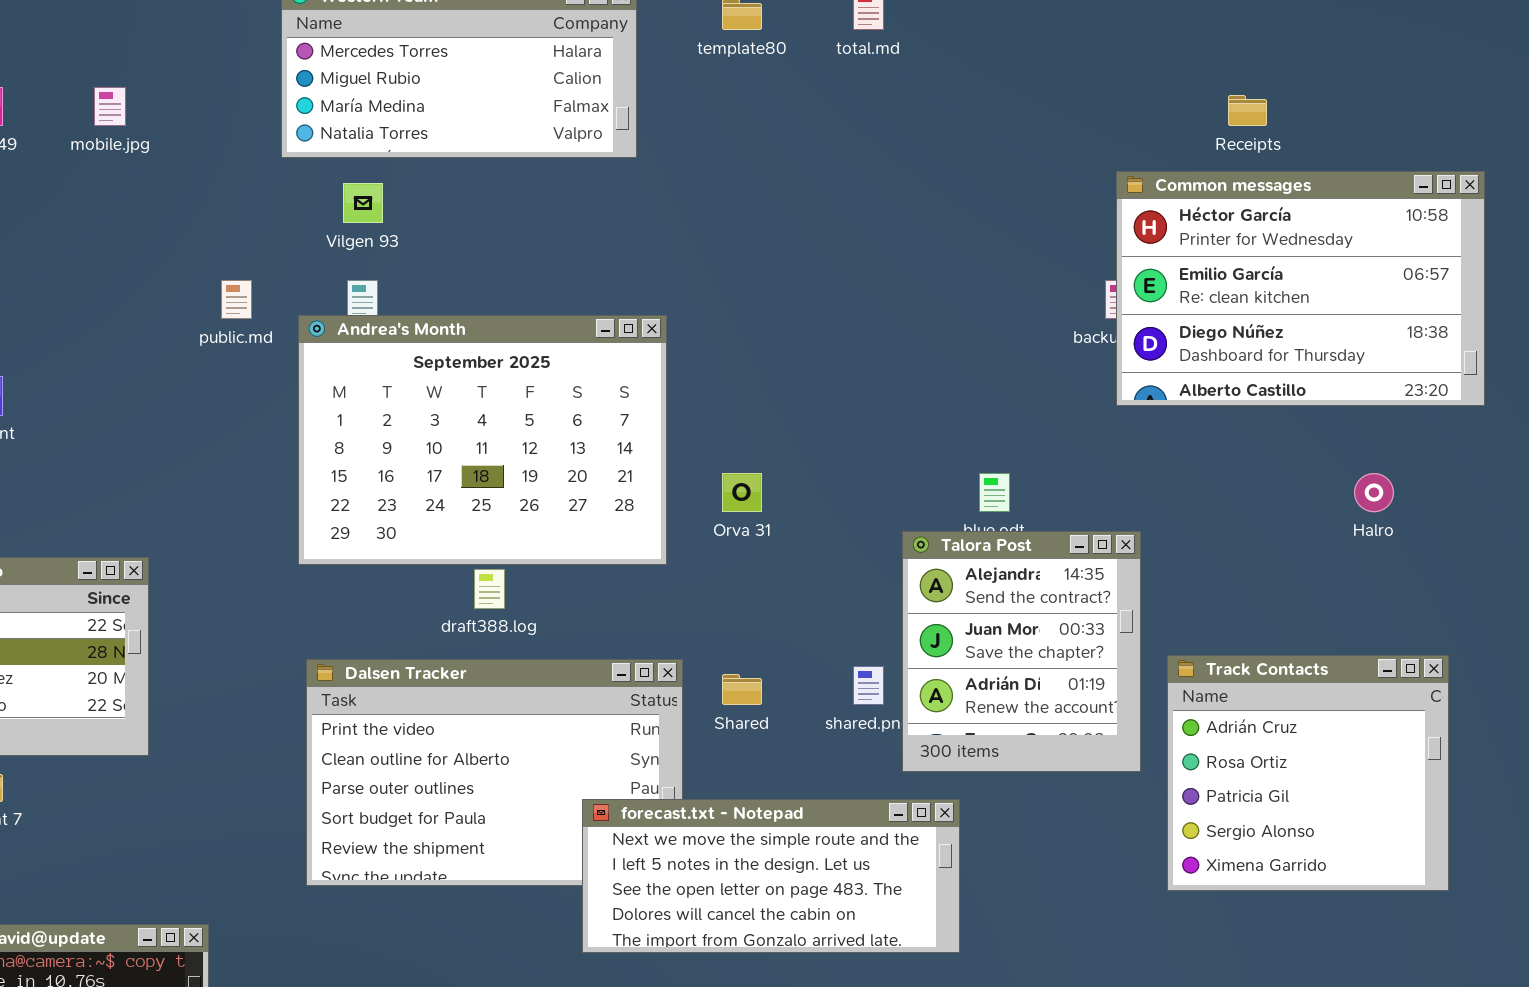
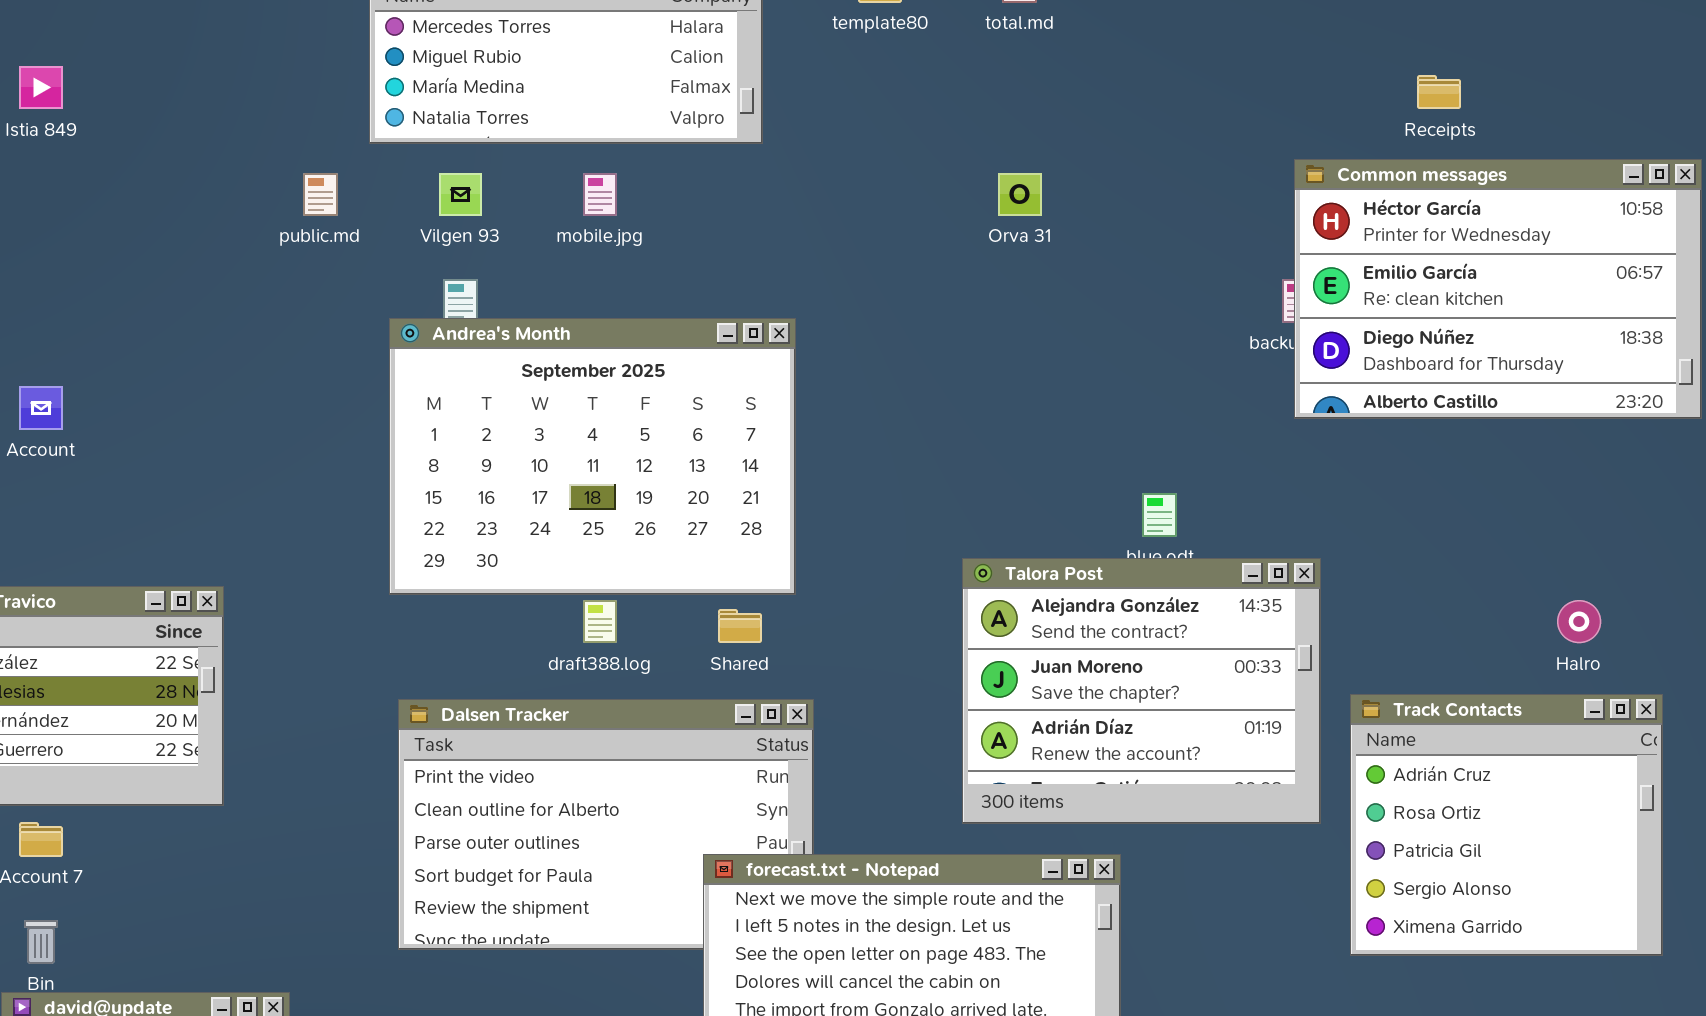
mobile.jpg: [94,87,126,126] -> [583,173,617,216], moved
public.md: [221,280,252,319] -> [303,173,338,216], moved
Orva 31: [722,473,762,512] -> [998,173,1042,216], moved
Halro: [1354,473,1394,512] -> [1557,600,1601,643], moved
Talora Post: [902,531,1141,772] -> [962,558,1321,824], resized
Shared: [722,674,762,705] -> [718,609,762,643], moved

